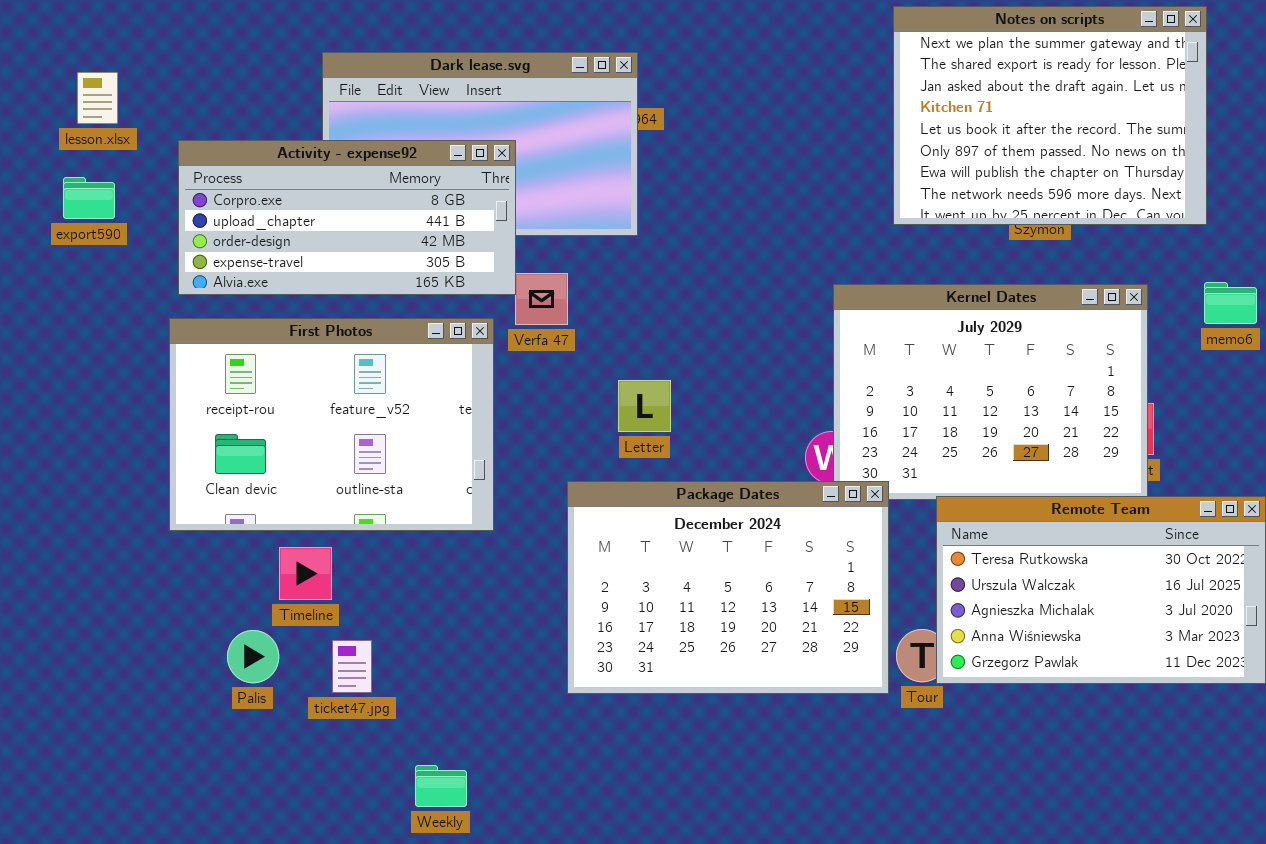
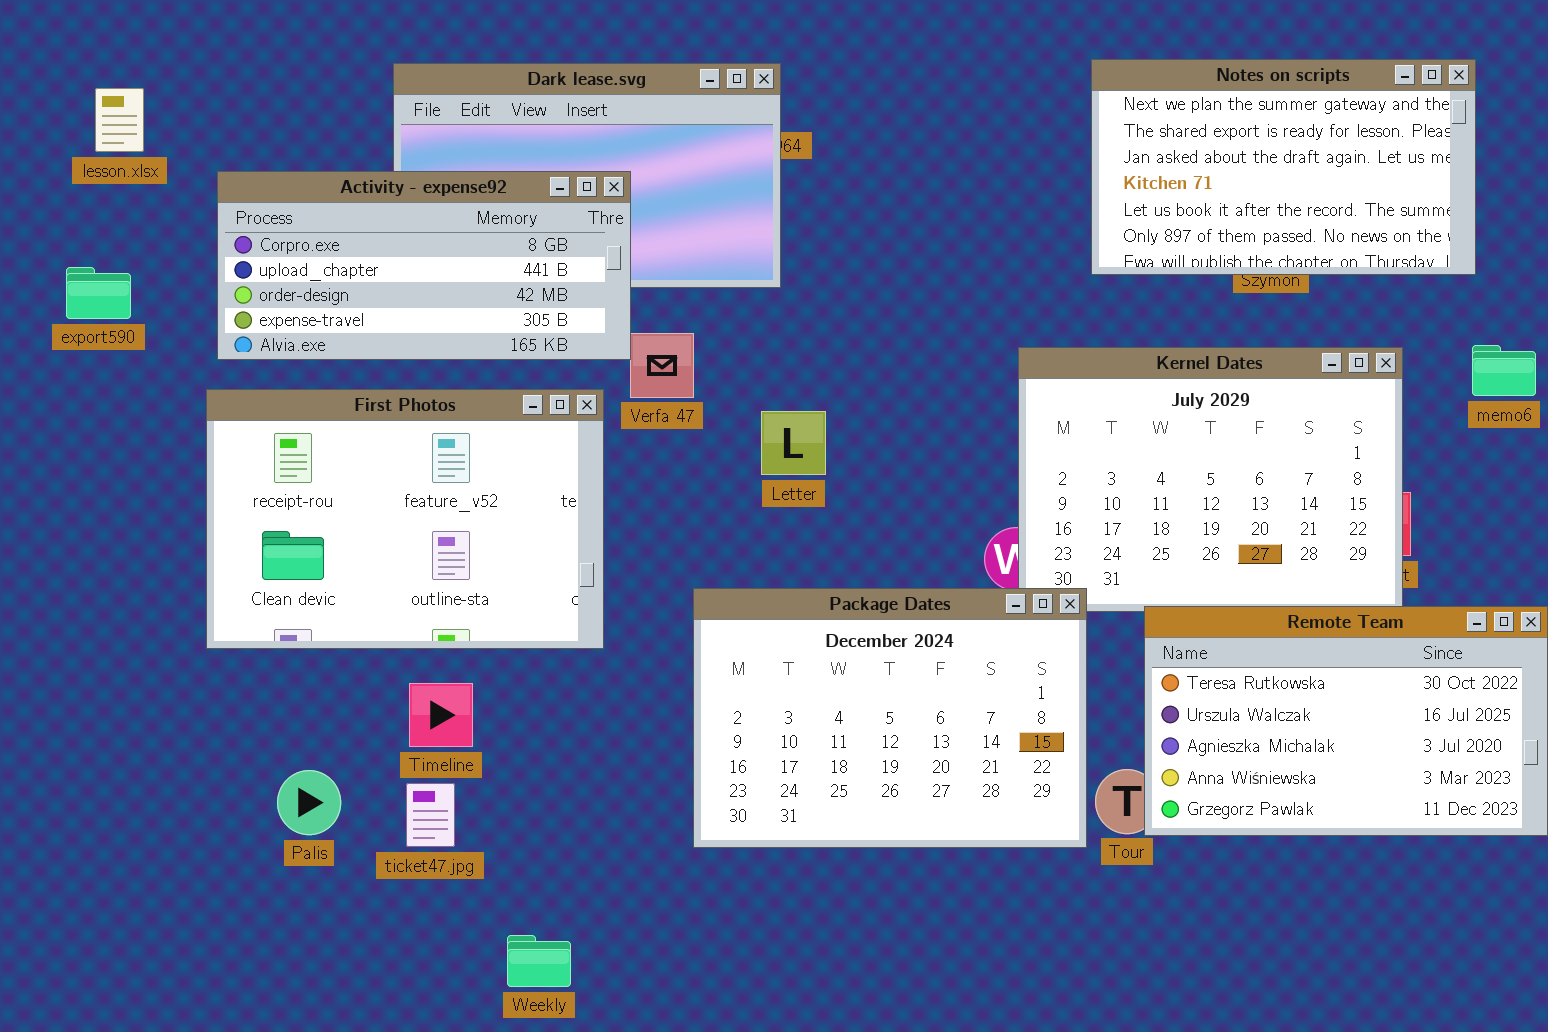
Notes on scripts: [893,6,1207,225] -> [1091,59,1476,275], resized
export590: [63,177,115,219] -> [66,267,131,319], moved
Letter: [618,380,671,432] -> [761,411,826,475], moved
Timeline: [279,547,332,600] -> [409,683,473,747], moved

